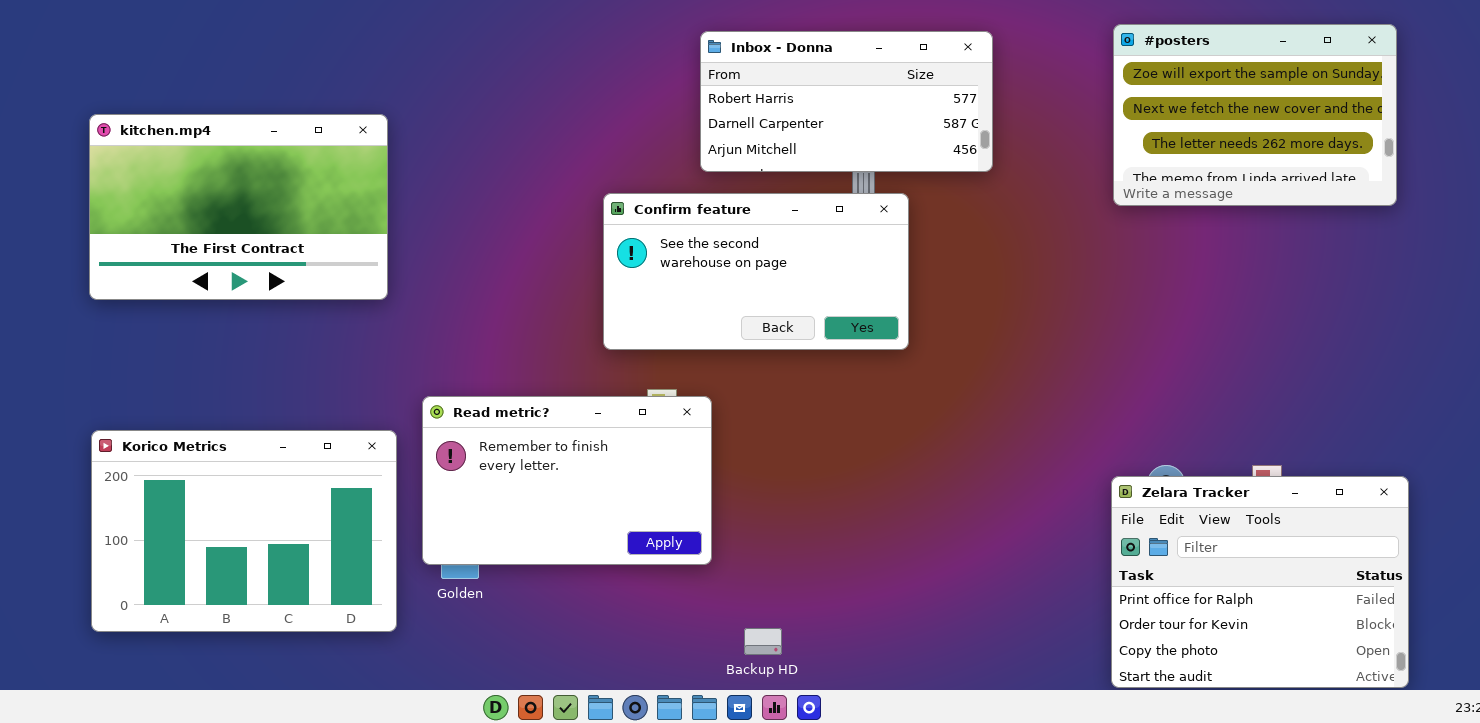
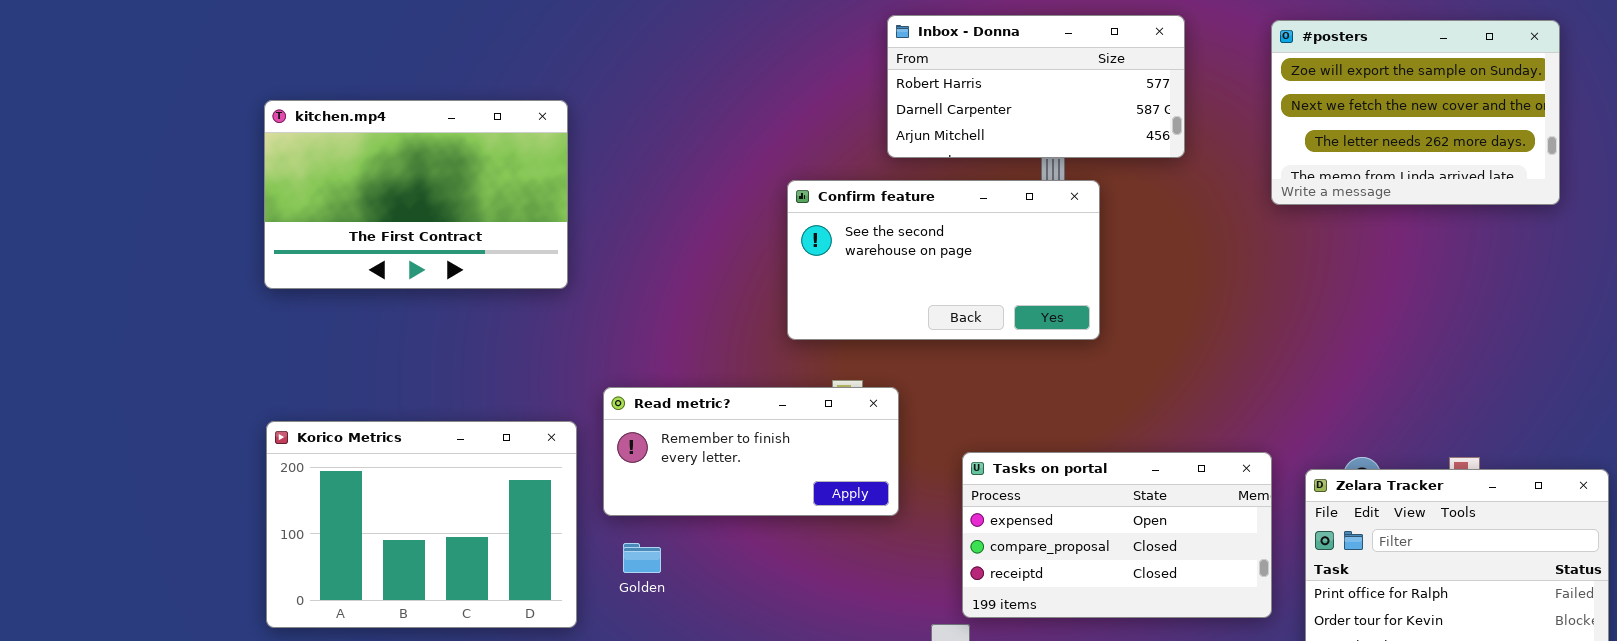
#posters: [1113,24,1397,206] -> [1271,20,1560,205], moved
Read metric?: [422,396,712,565] -> [603,387,899,516], resized
Tasks on portal: none -> [962,452,1272,618], opened

